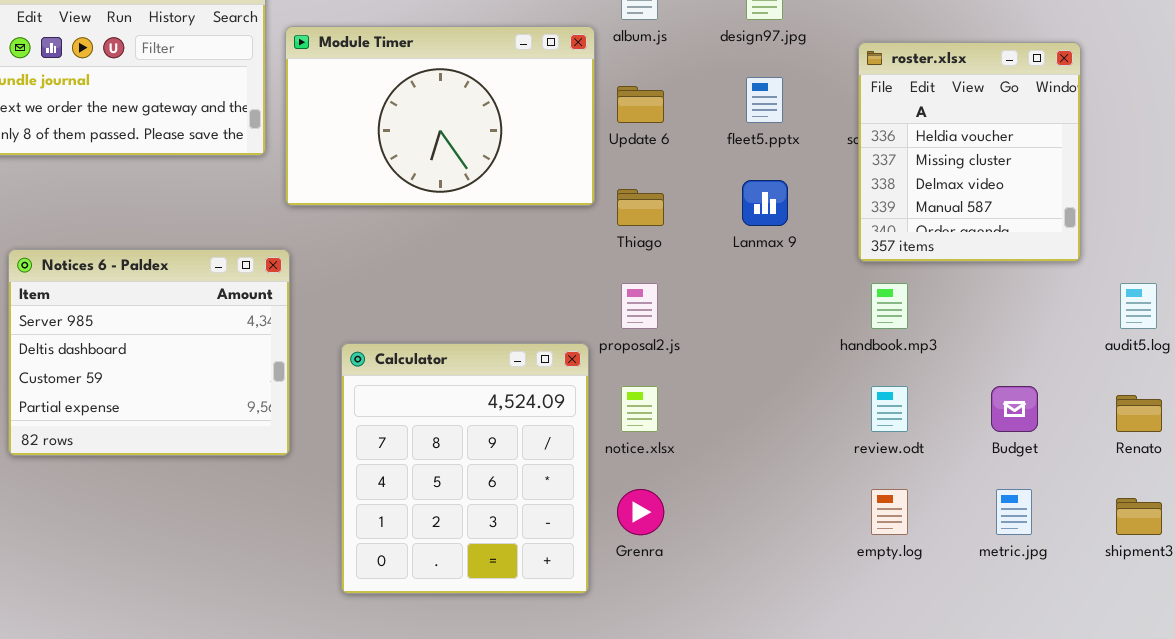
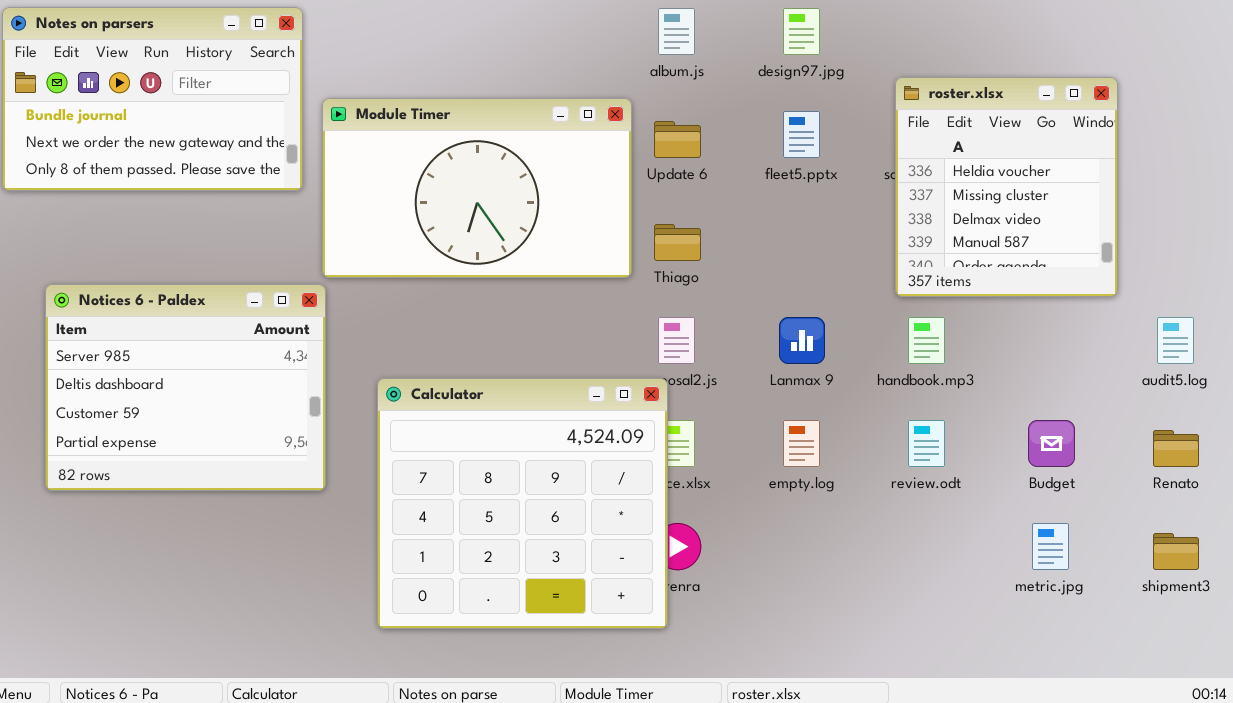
Module Timer: [285,26,595,206] -> [322,98,632,278], moved
Lanmax 9: [742,180,788,226] -> [779,317,825,364], moved
Calculator: [341,343,589,594] -> [377,378,668,629], resized
empty.log: [871,489,908,535] -> [783,420,820,467], moved

